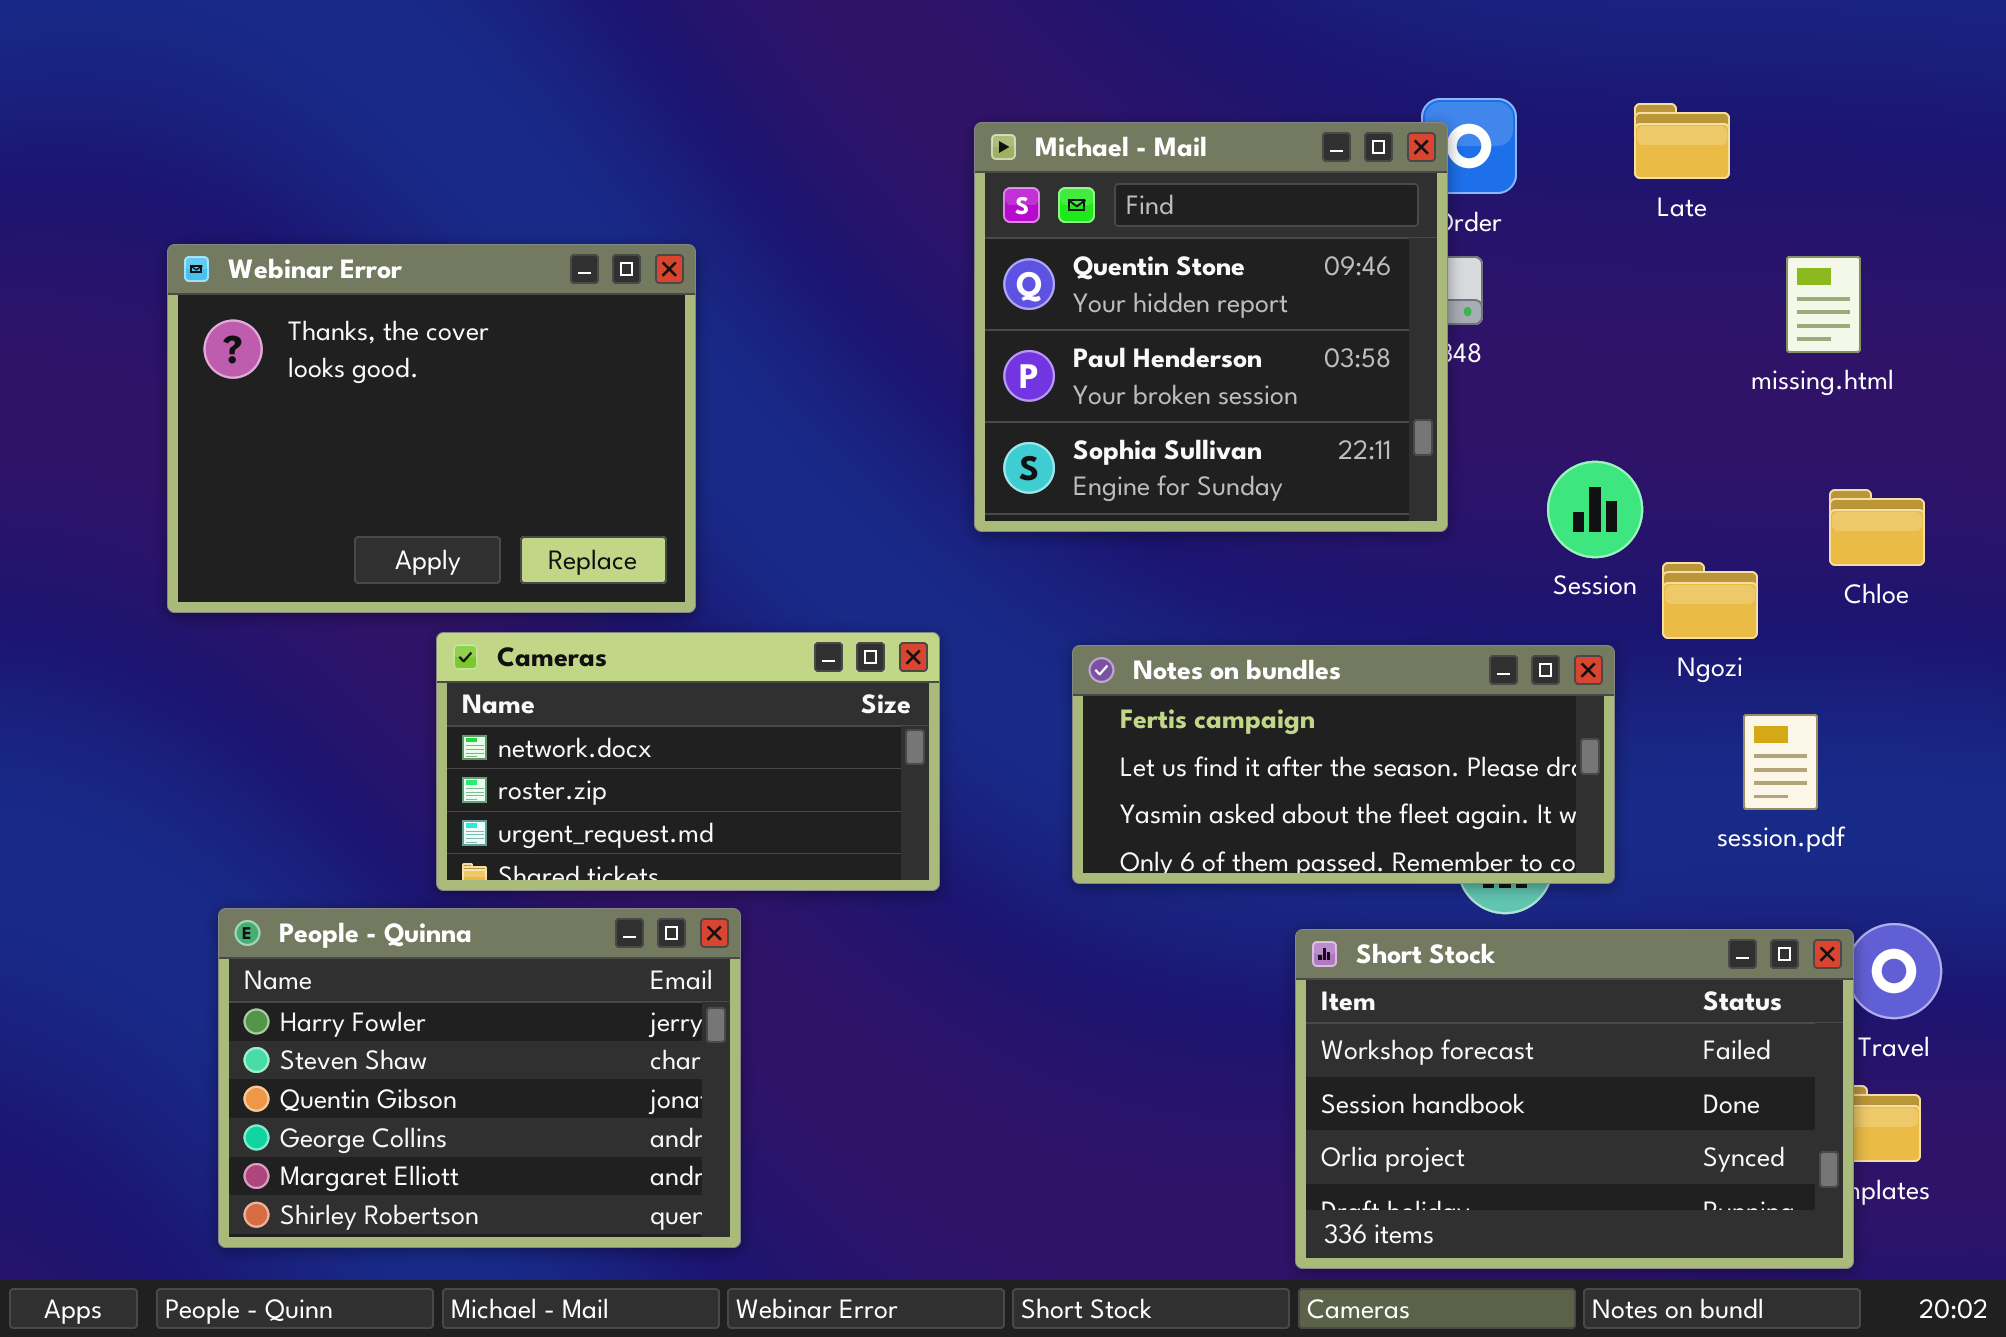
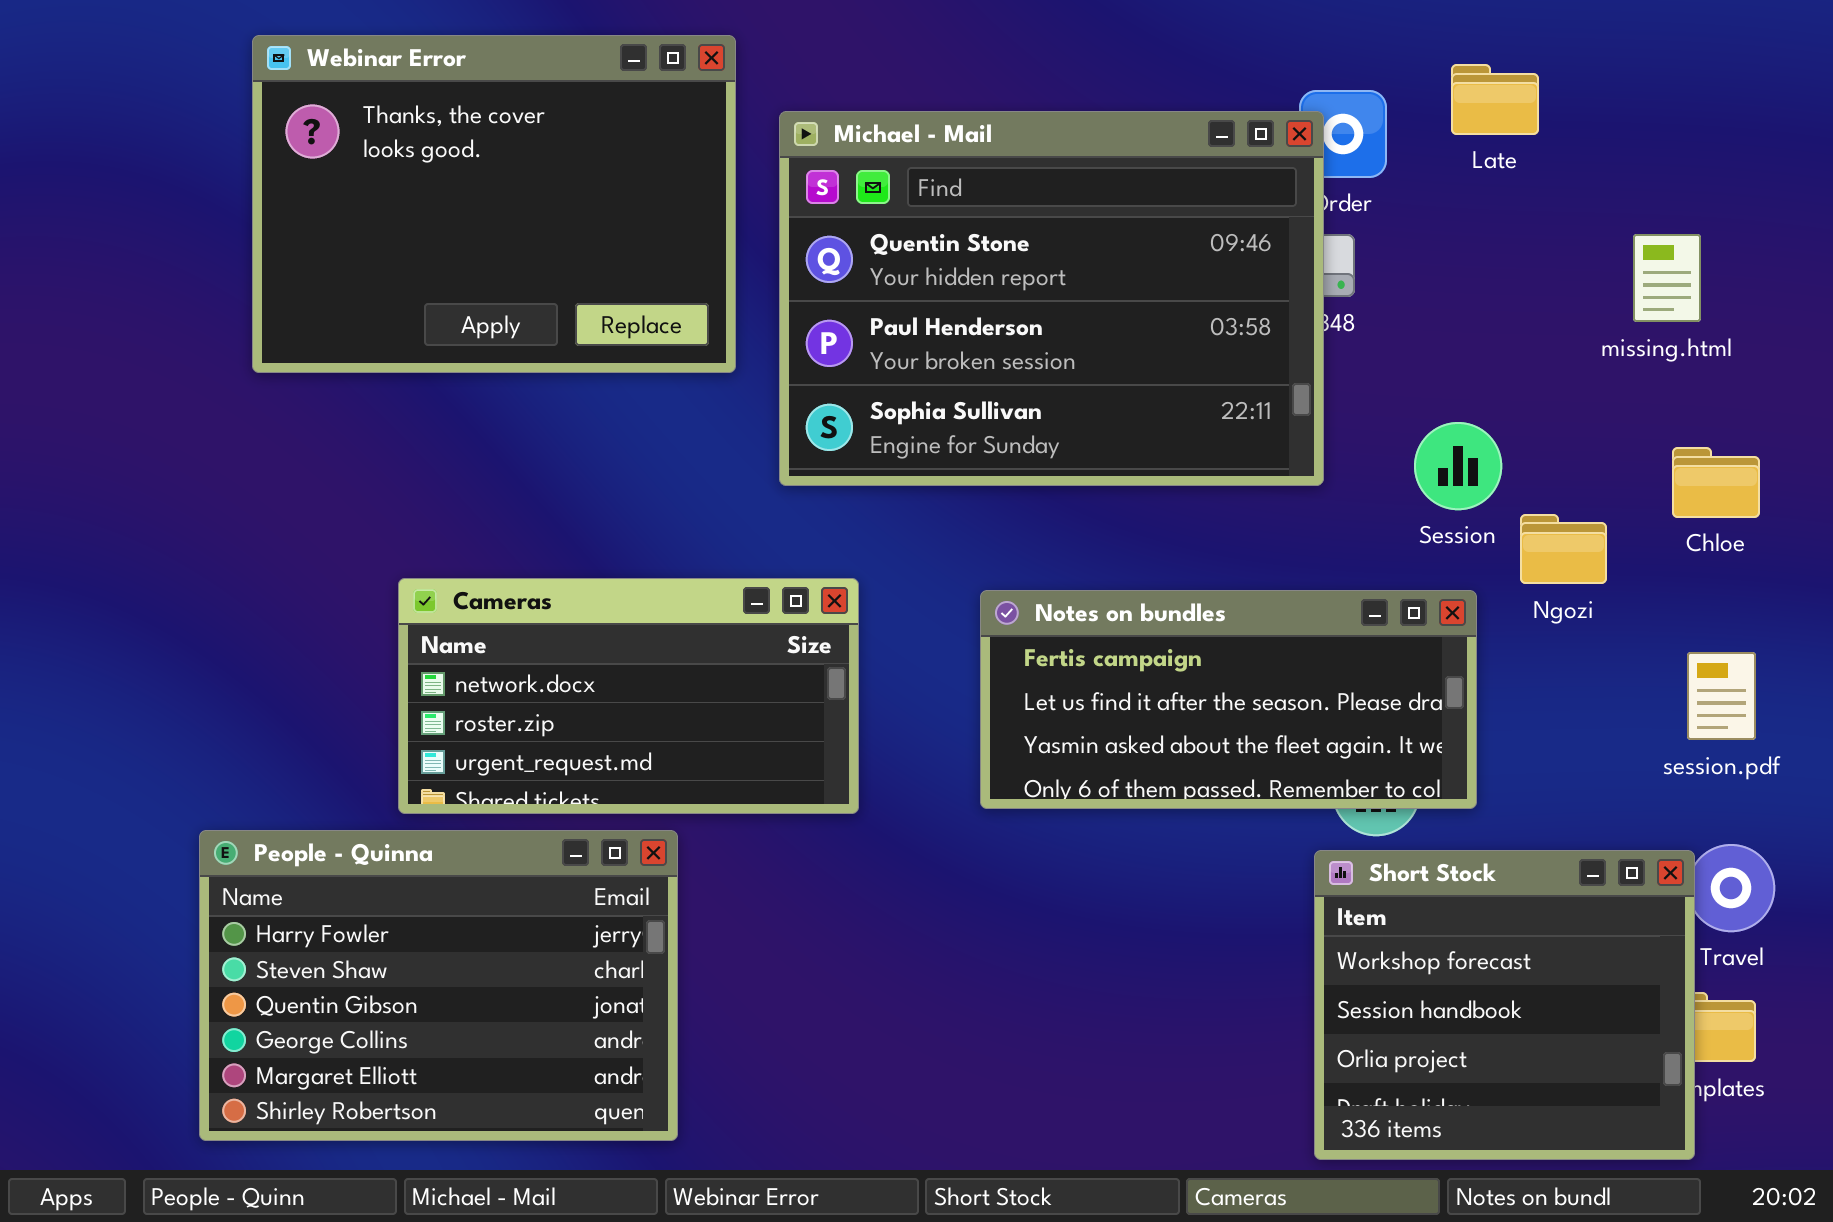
Late: [1634,103,1730,179] -> [1451,64,1539,135], moved
Michael - Mail: [974,122,1448,532] -> [779,111,1324,486], resized
Webinar Error: [167,244,696,613] -> [252,35,736,373], moved
session.pdf: [1743,714,1818,810] -> [1687,652,1756,740], moved
Short Stock: [1295,929,1854,1269] -> [1314,850,1695,1160], resized

